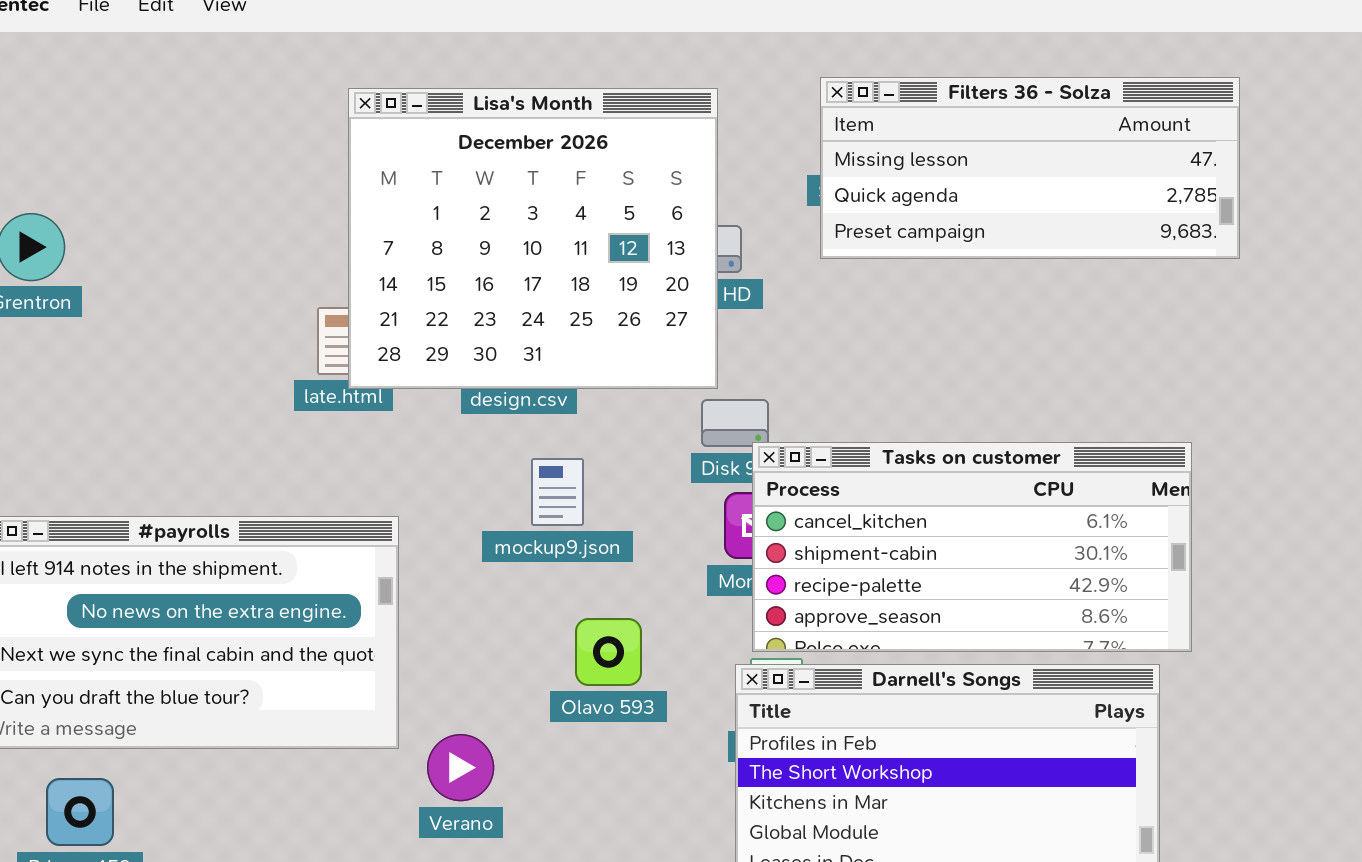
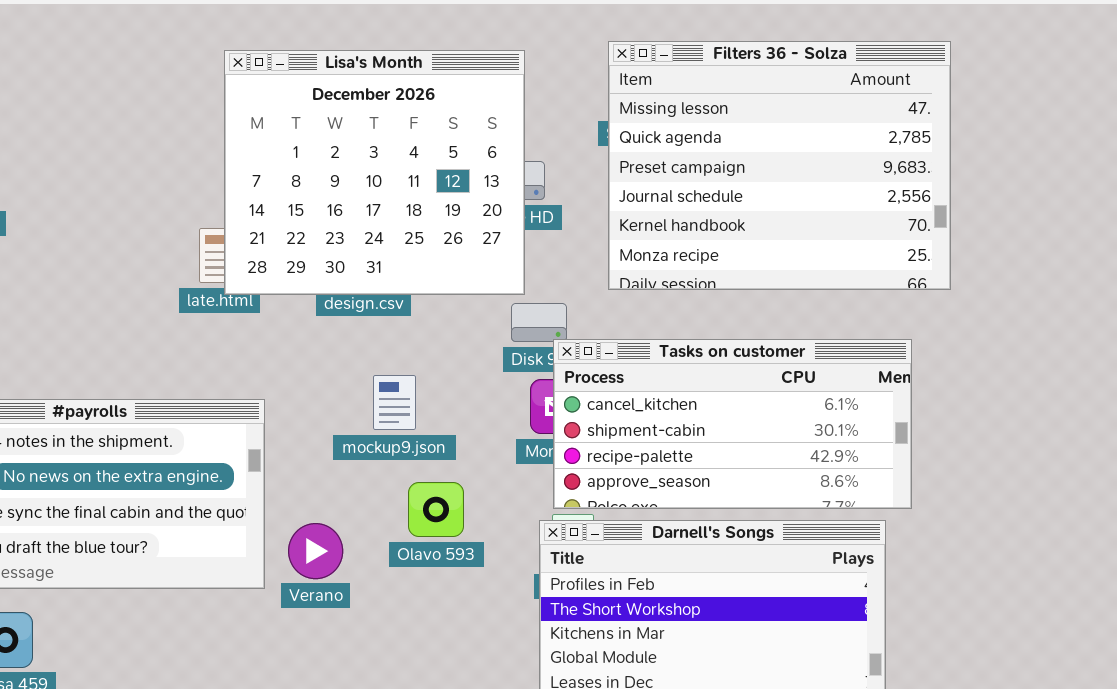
Filters 36 - Solza: [820,77,1240,259] -> [608,41,951,290], resized
mockup9.json: [531,458,584,526] -> [373,375,416,430], moved
Verano: [427,734,494,801] -> [288,523,343,579], moved

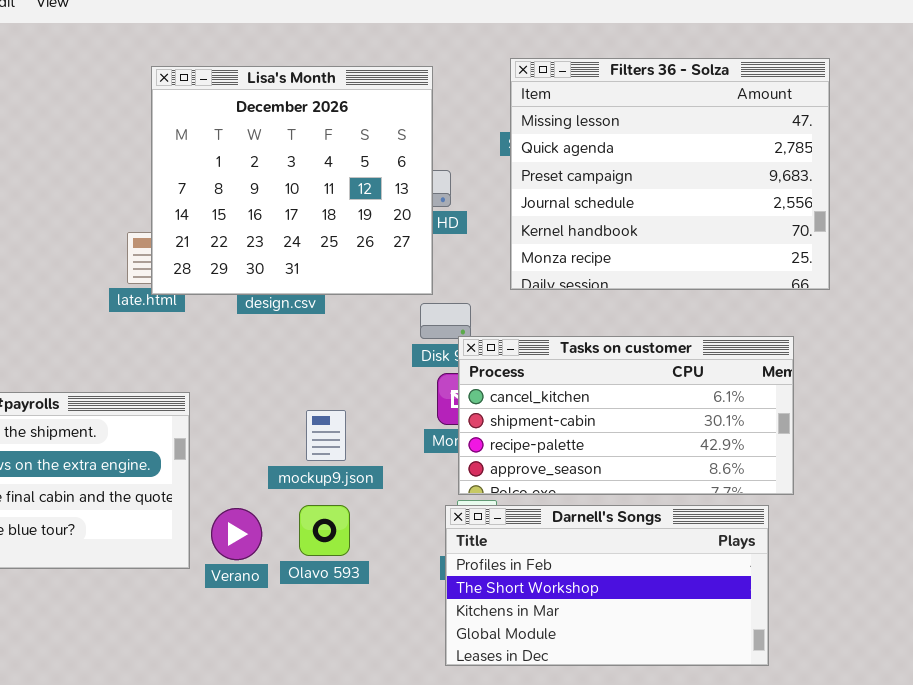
mockup9.json: [373,375,416,430] -> [306,410,346,461], moved
Olavo 593: [408,482,464,537] -> [299,505,350,556], moved

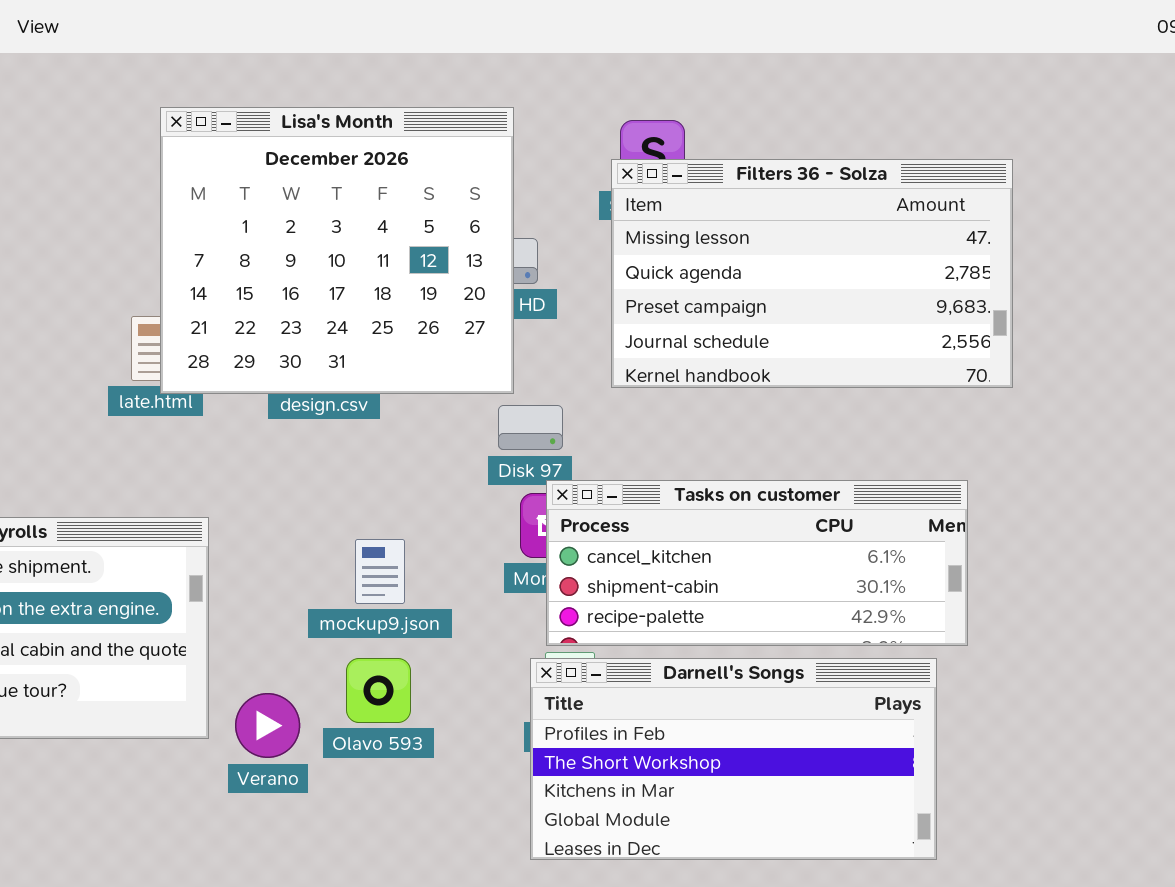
Filters 36 - Solza: [510,58,830,290] -> [611,159,1013,388], resized
Tasks on customer: [458,336,794,495] -> [546,480,968,646], resized
Verano: [211,508,262,560] -> [235,693,300,758], moved

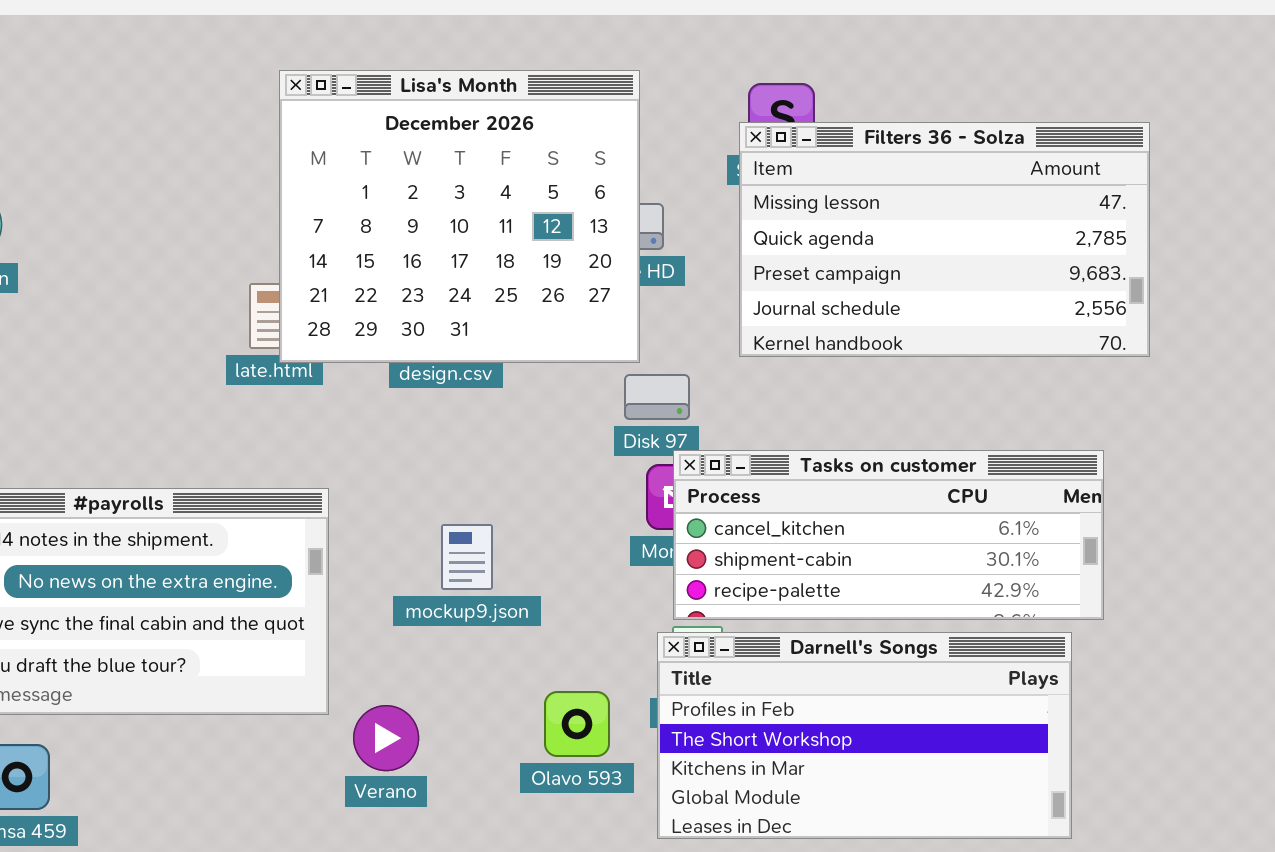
mockup9.json: [355,539,405,604] -> [441,524,493,590], moved
Olavo 593: [346,658,411,723] -> [544,691,610,757], moved
Verano: [235,693,300,758] -> [353,705,419,771], moved

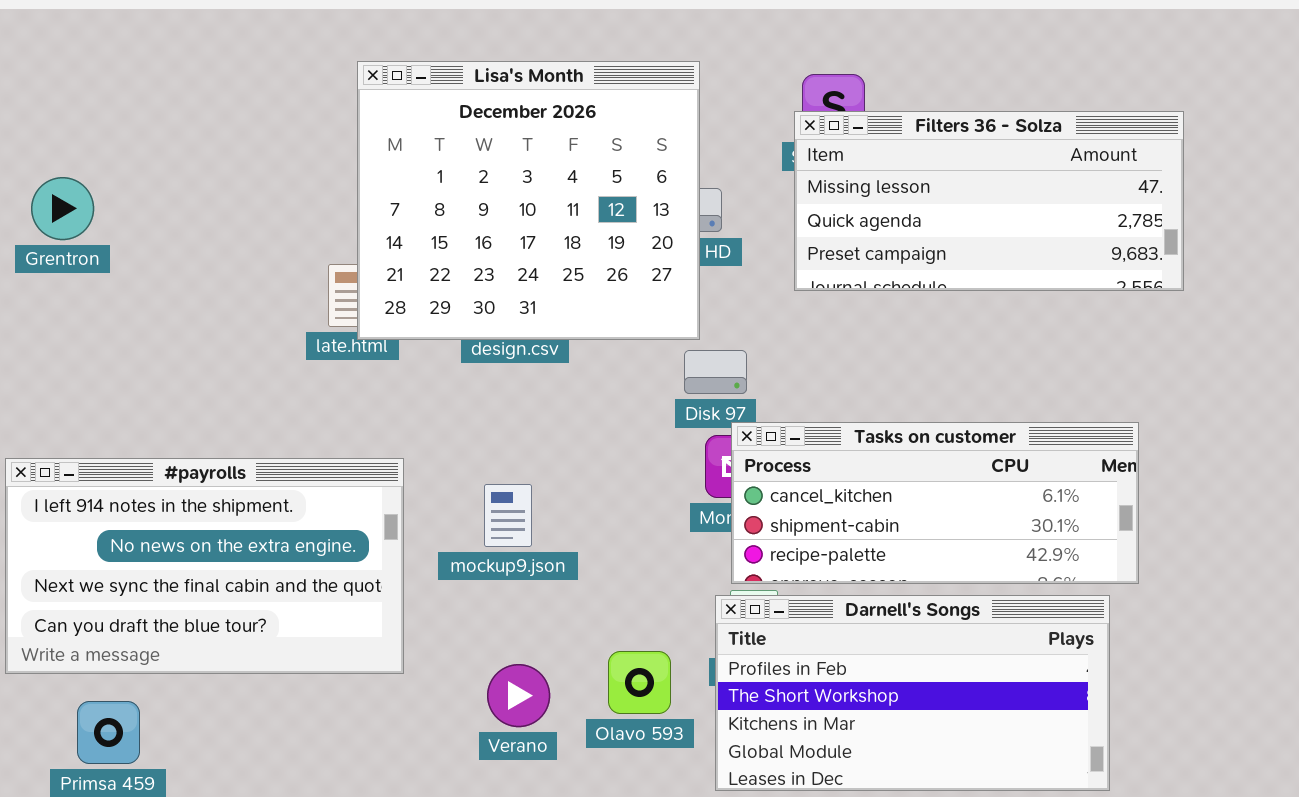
Filters 36 - Solza: [739,122,1150,357] -> [794,111,1184,291], resized
mockup9.json: [441,524,493,590] -> [484,484,532,547], moved
Verano: [353,705,419,771] -> [487,664,550,727], moved

